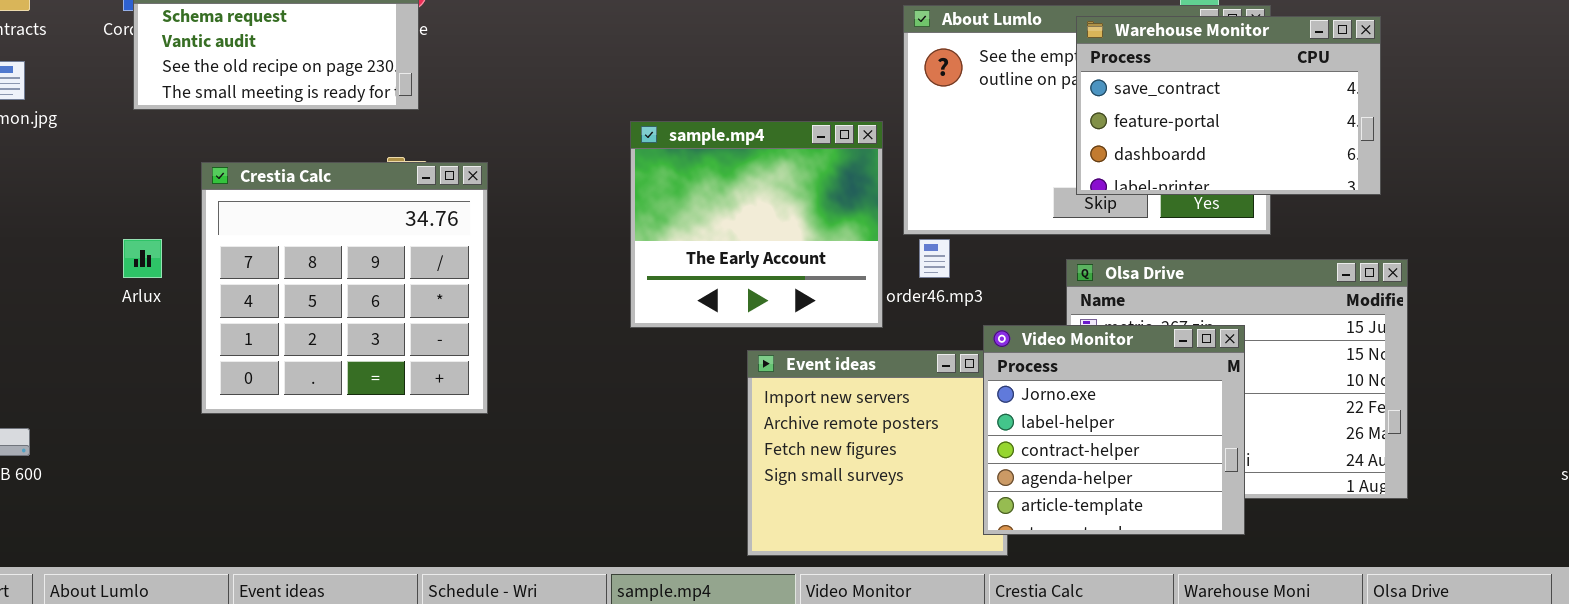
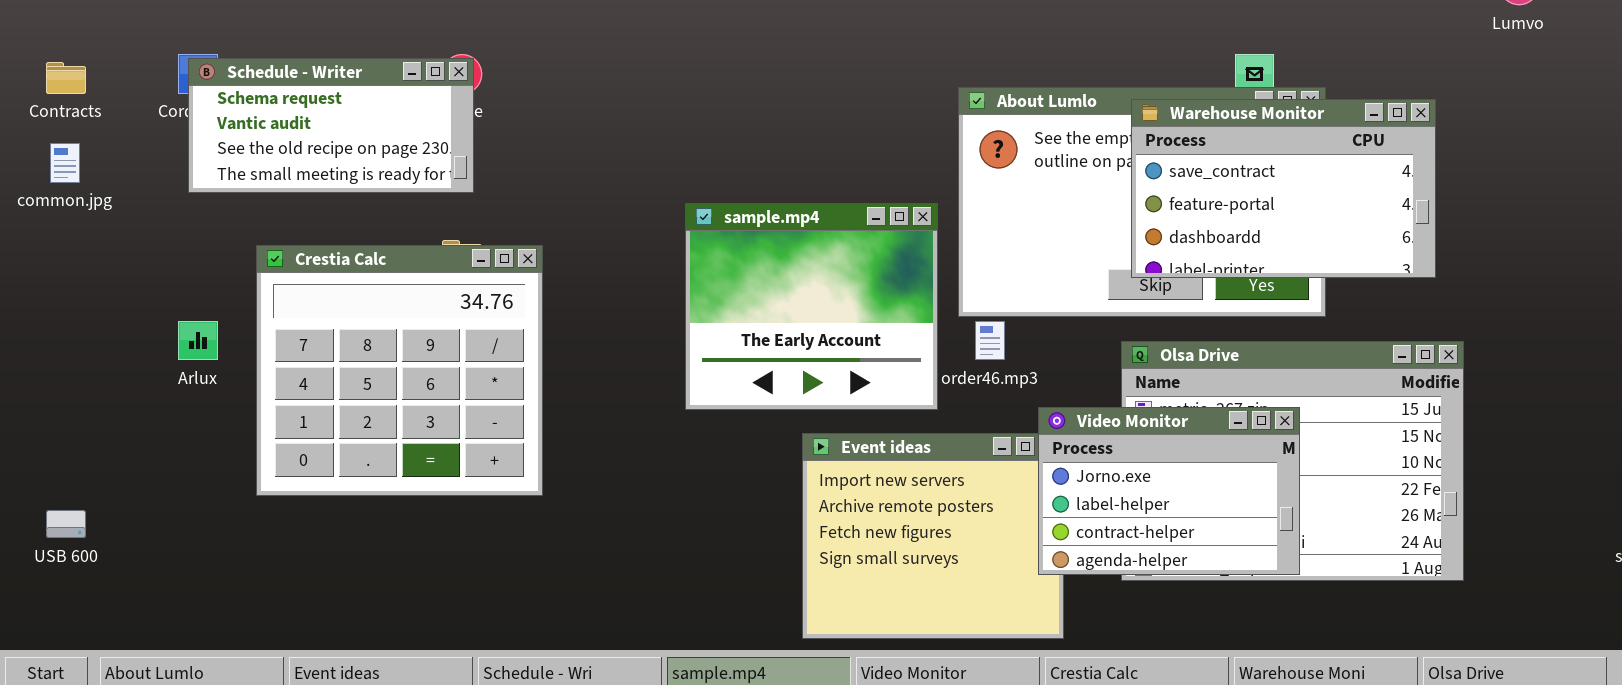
Video Monitor: [983,325,1245,535] -> [1038,407,1300,575], resized

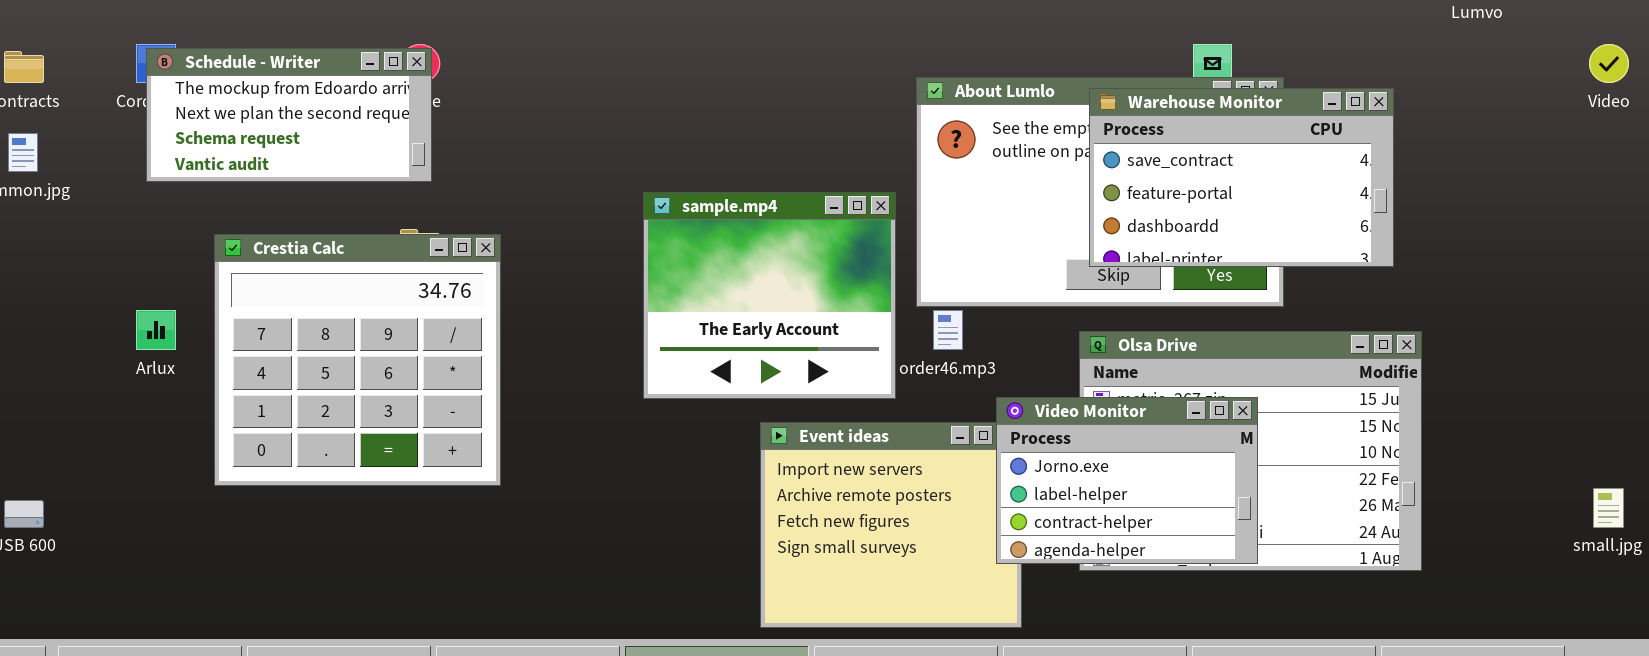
Schedule - Writer: [188,58,474,193] -> [146,48,432,182], scrolled up 2 rows

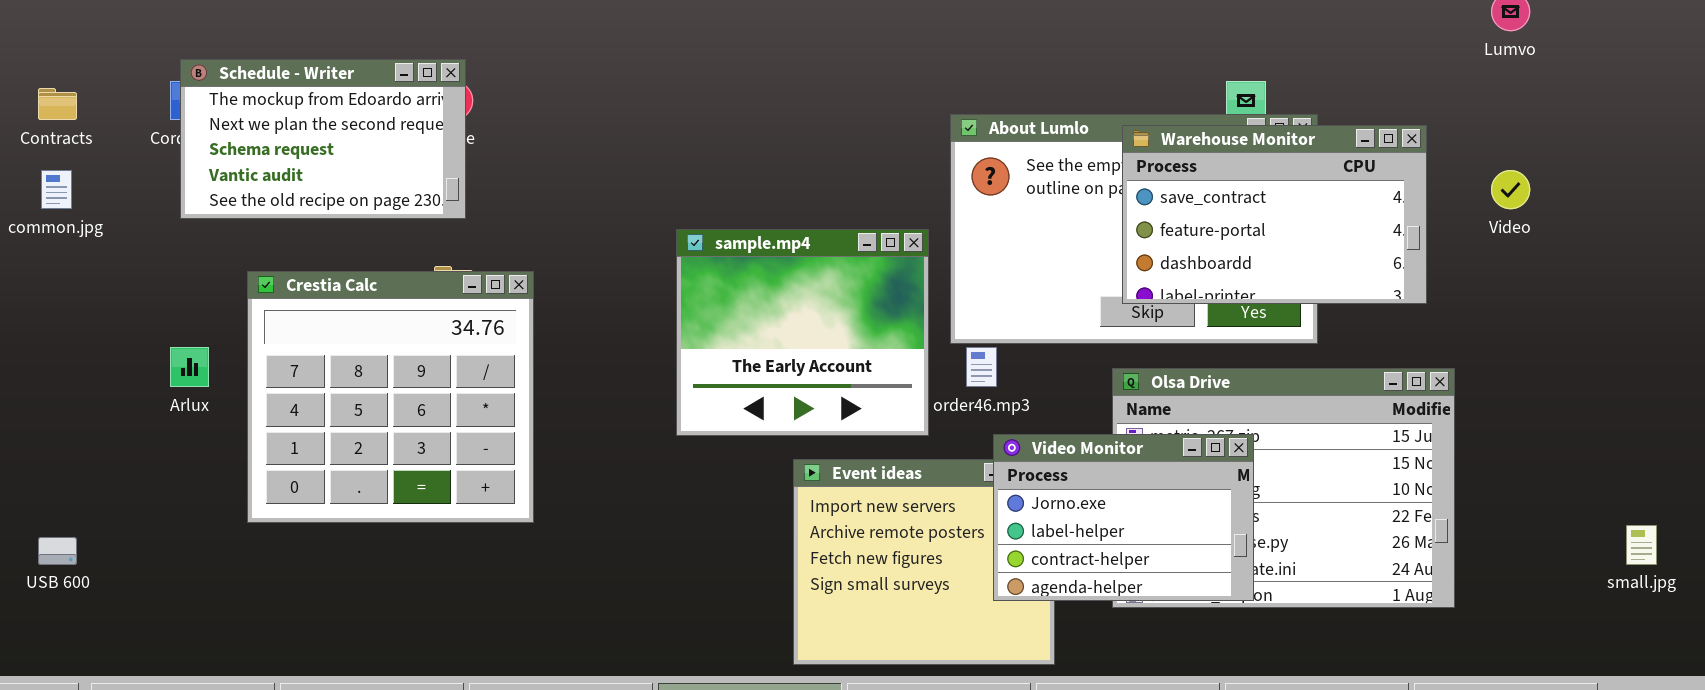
Video: [1589,44,1629,83] -> [1491,170,1530,209], moved
Schedule - Writer: [146,48,432,182] -> [180,59,466,219], resized
Video Monitor: [996,397,1258,564] -> [993,434,1254,601], moved

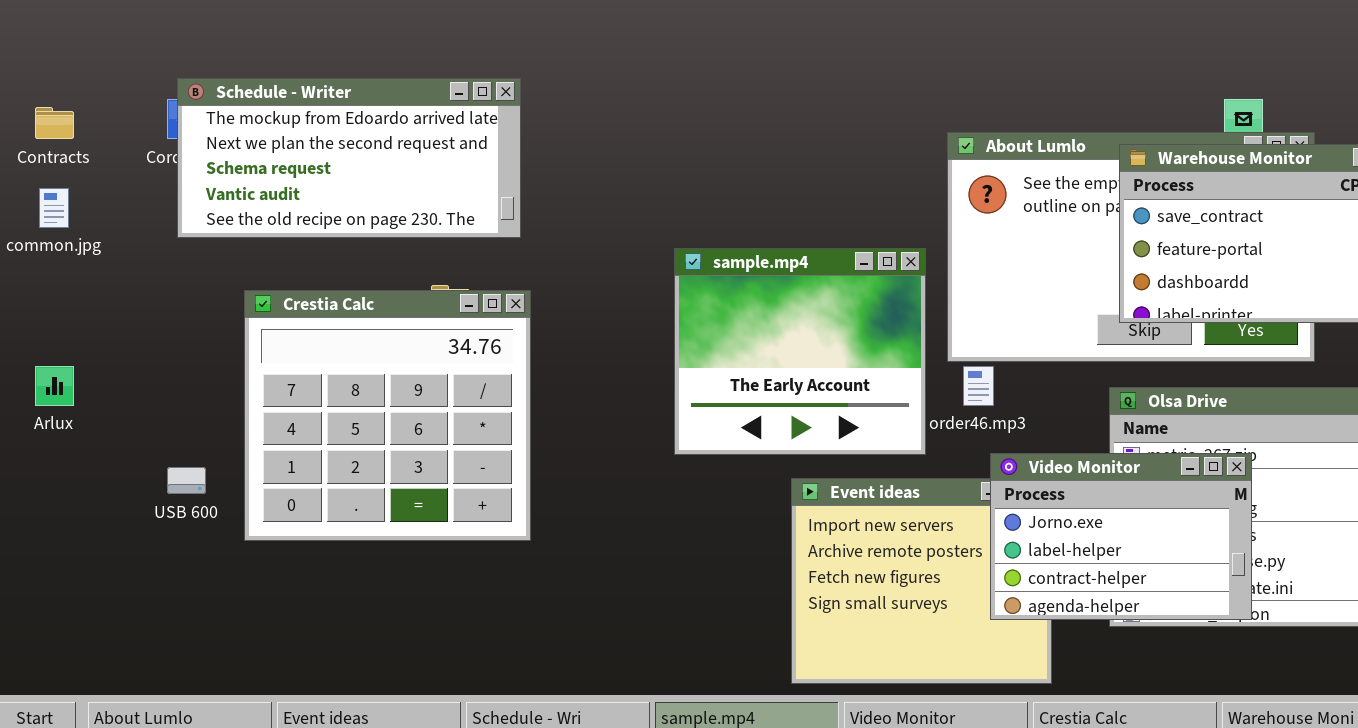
Schedule - Writer: [180,59,466,219] -> [177,78,521,238], resized
Arlux: [170,347,209,387] -> [35,366,74,406], moved
USB 600: [38,537,77,565] -> [167,467,206,494], moved

